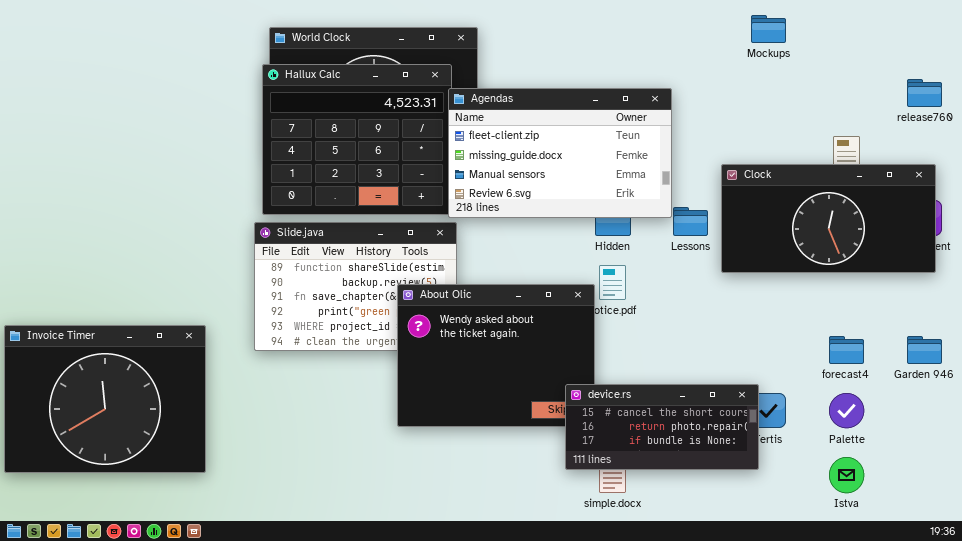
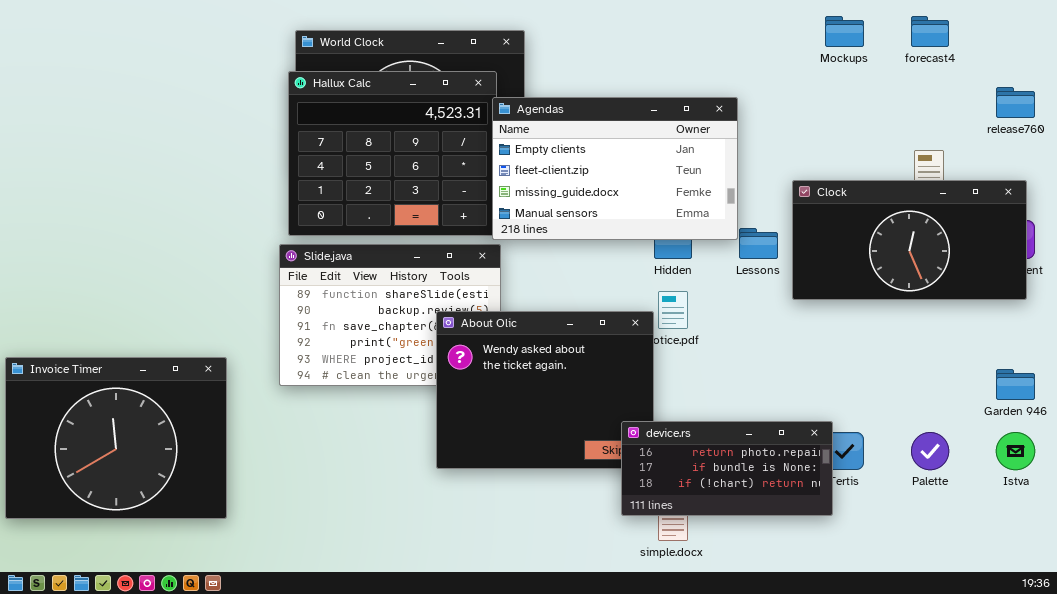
Agendas: [448,88,672,218] -> [492,97,738,240], scrolled up 1 row
forecast4: [829,336,864,364] -> [911,16,949,47], moved
device.rs: [565,384,759,470] -> [621,421,833,516], scrolled down 1 row
Istva: [829,457,864,493] -> [996,432,1035,470], moved

